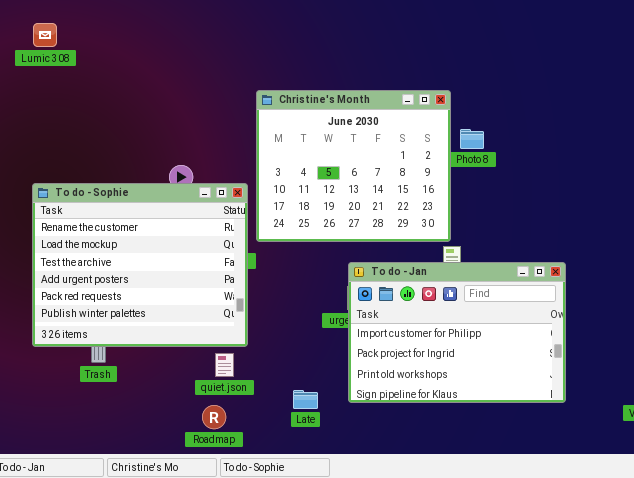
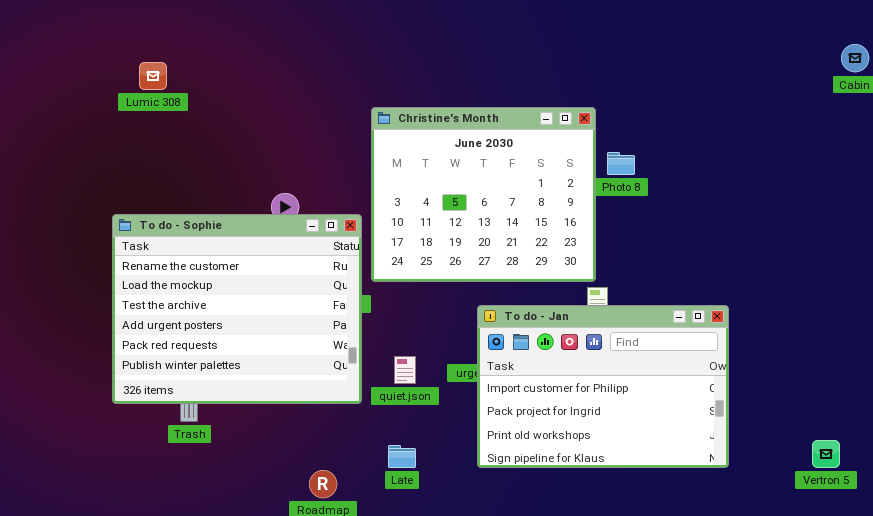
Lumic 308: [33,23,57,47] -> [139,62,167,90], moved
quiet.json: [215,353,234,377] -> [394,356,416,384], moved
Late: [293,390,318,409] -> [388,445,416,468], moved

